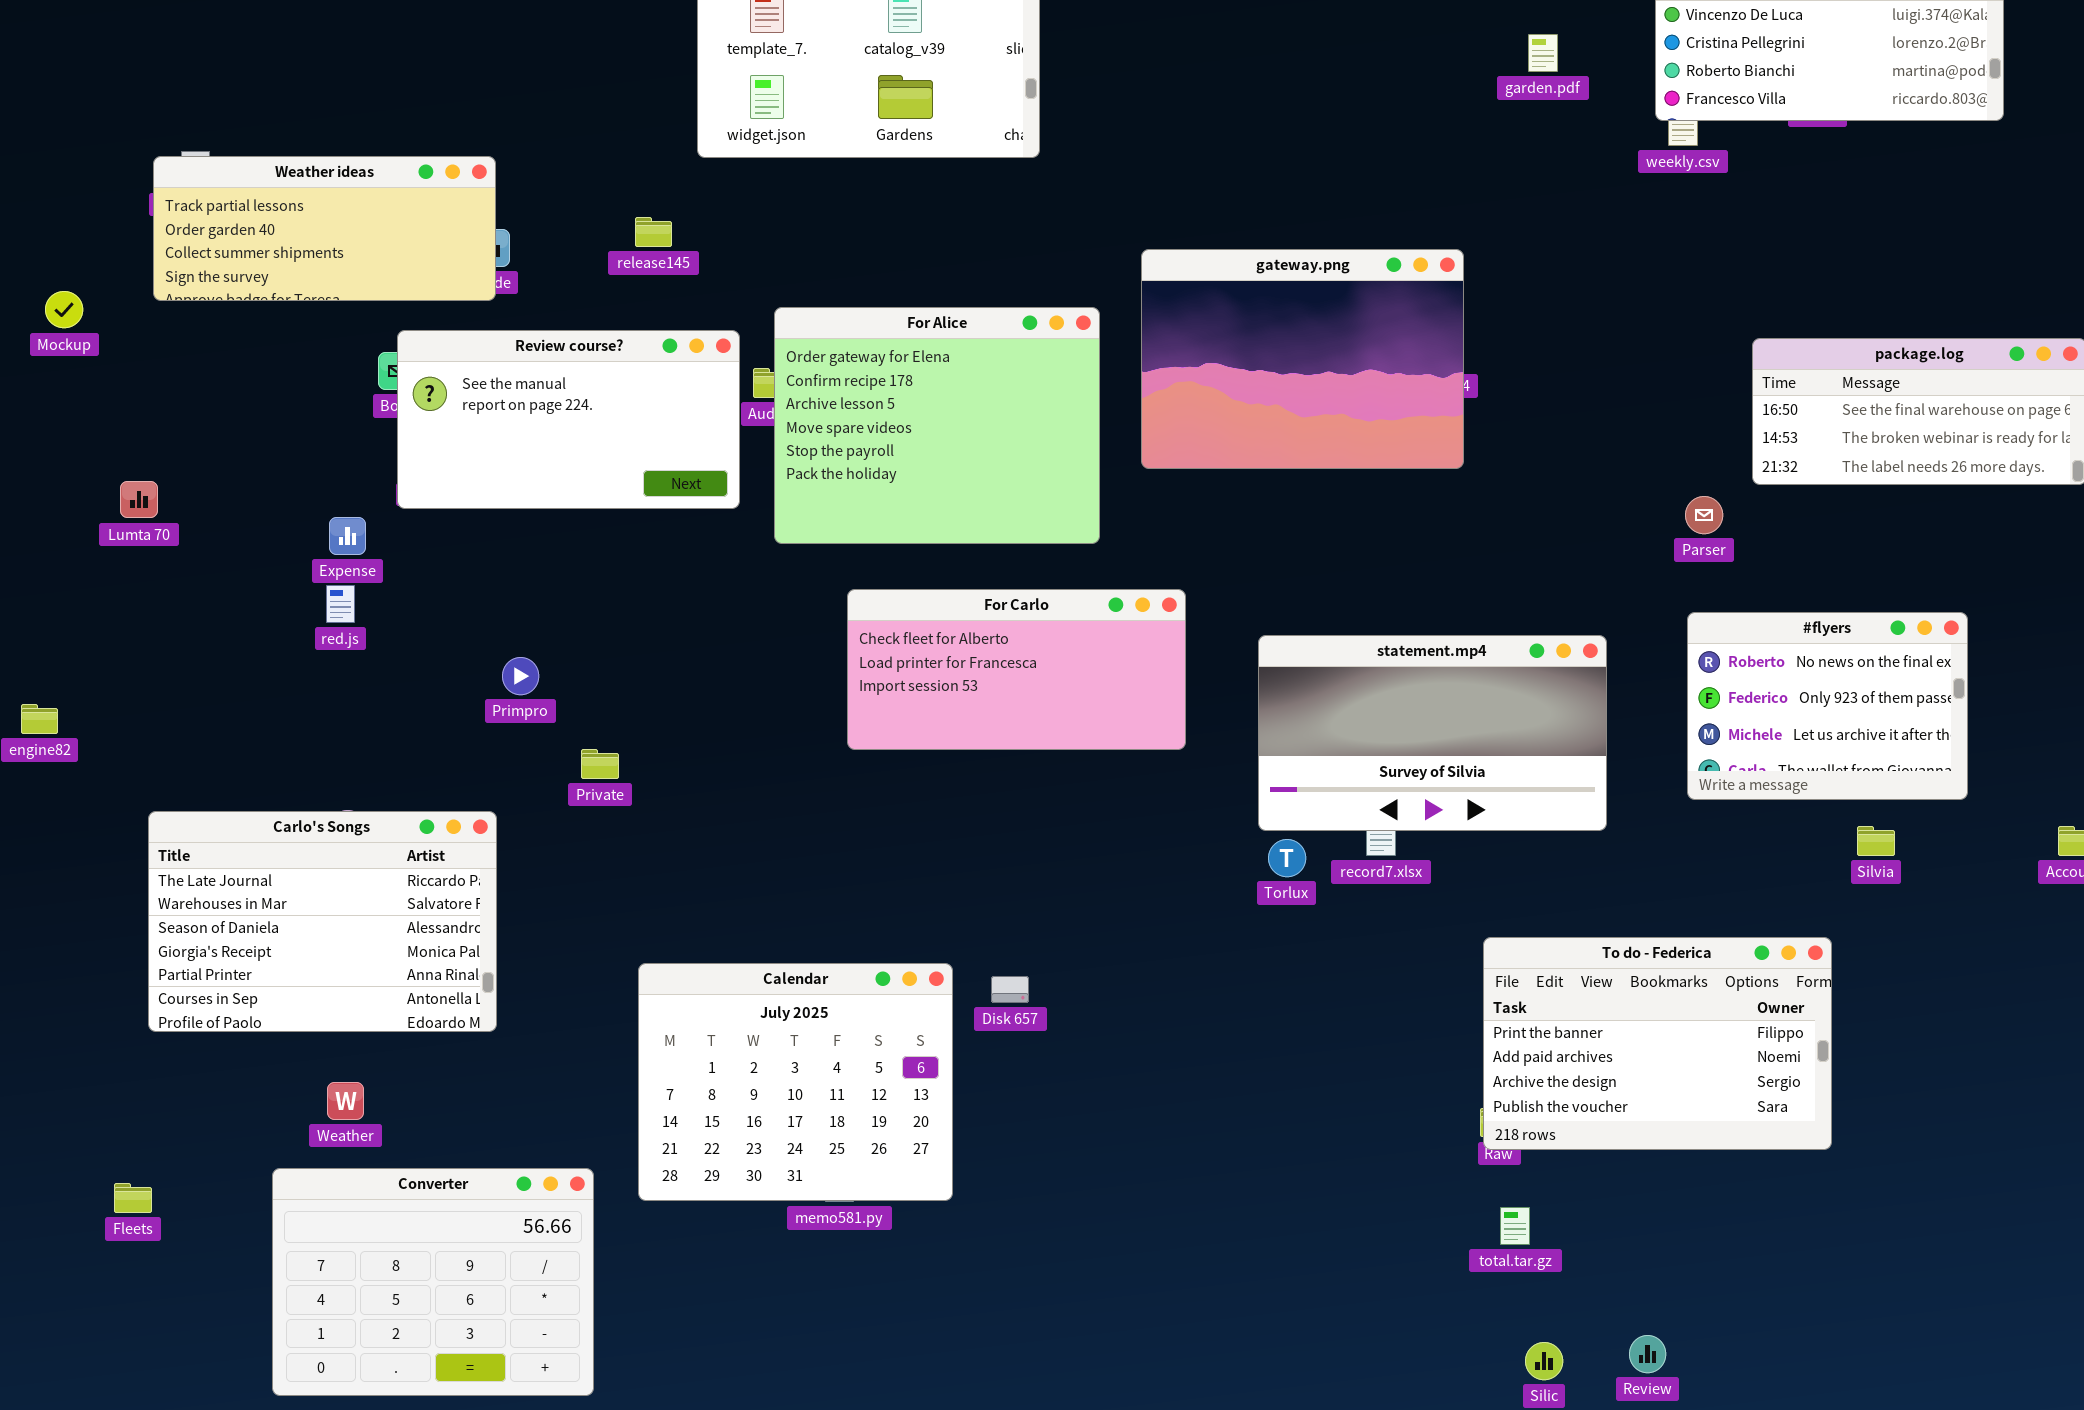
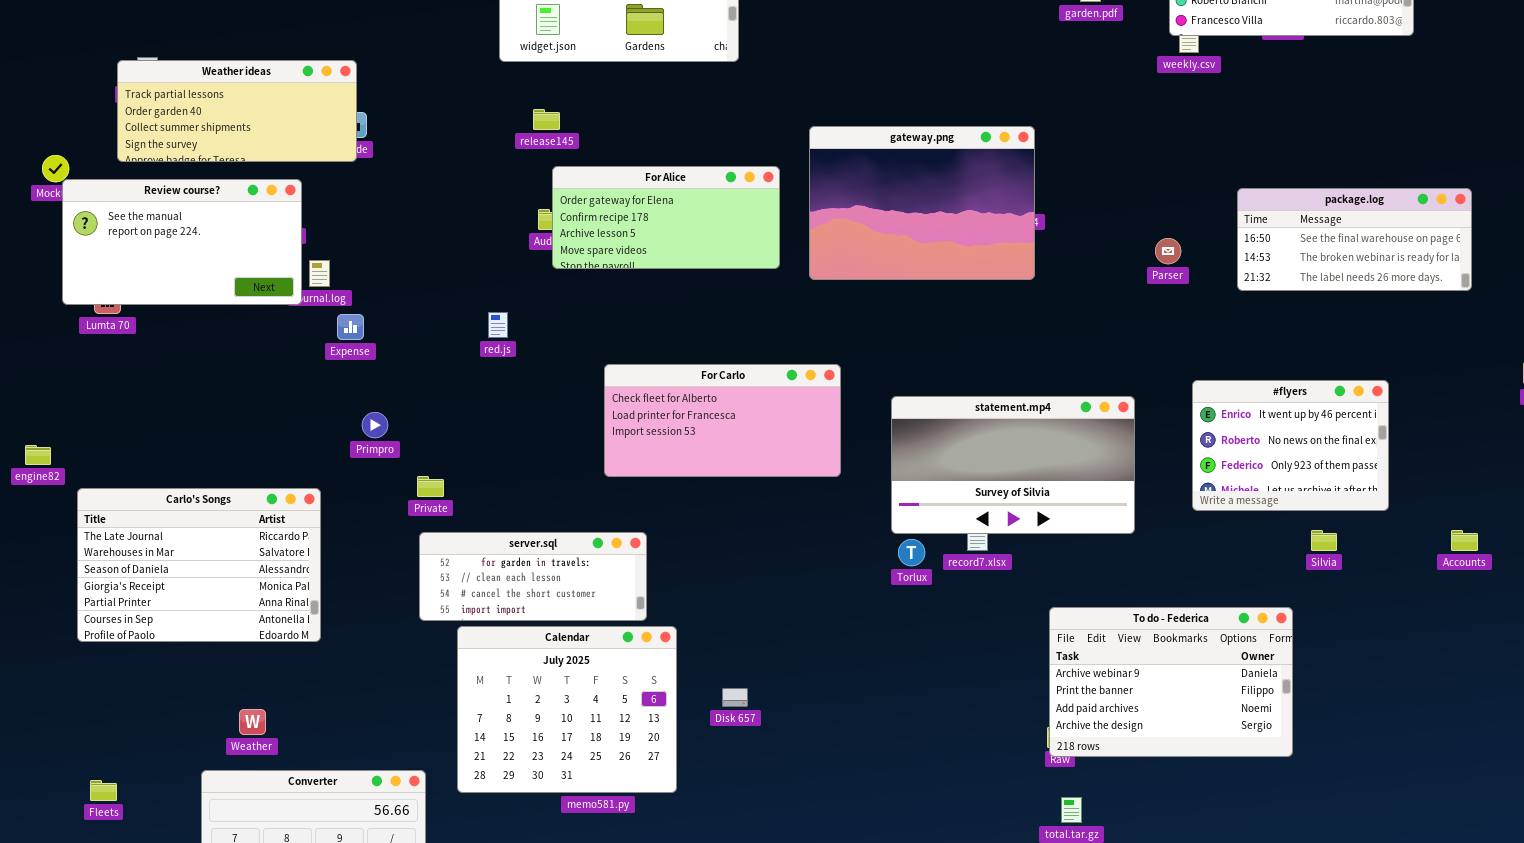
release145: [635,217,672,247] -> [533,109,560,130], moved
For Alice: [774,307,1100,544] -> [552,166,780,269], resized
Review course?: [397,330,740,509] -> [62,179,302,305], moved
Parser: [1685,496,1723,534] -> [1155,238,1181,264], moved
Expense: [329,517,366,555] -> [337,314,364,340], moved
red.js: [326,585,355,623] -> [488,312,508,338], moved
#flyers: [1687,612,1968,800] -> [1192,380,1389,511], scrolled up 1 row
Carlo's Songs: [148,811,497,1032] -> [77,488,321,642], moved
server.sql: none -> [419,532,647,621], opened
To do - Federica: [1483,937,1832,1150] -> [1049,607,1293,757], scrolled up 1 row
Disk 657: [991,976,1029,1003] -> [722,688,748,707], moved

